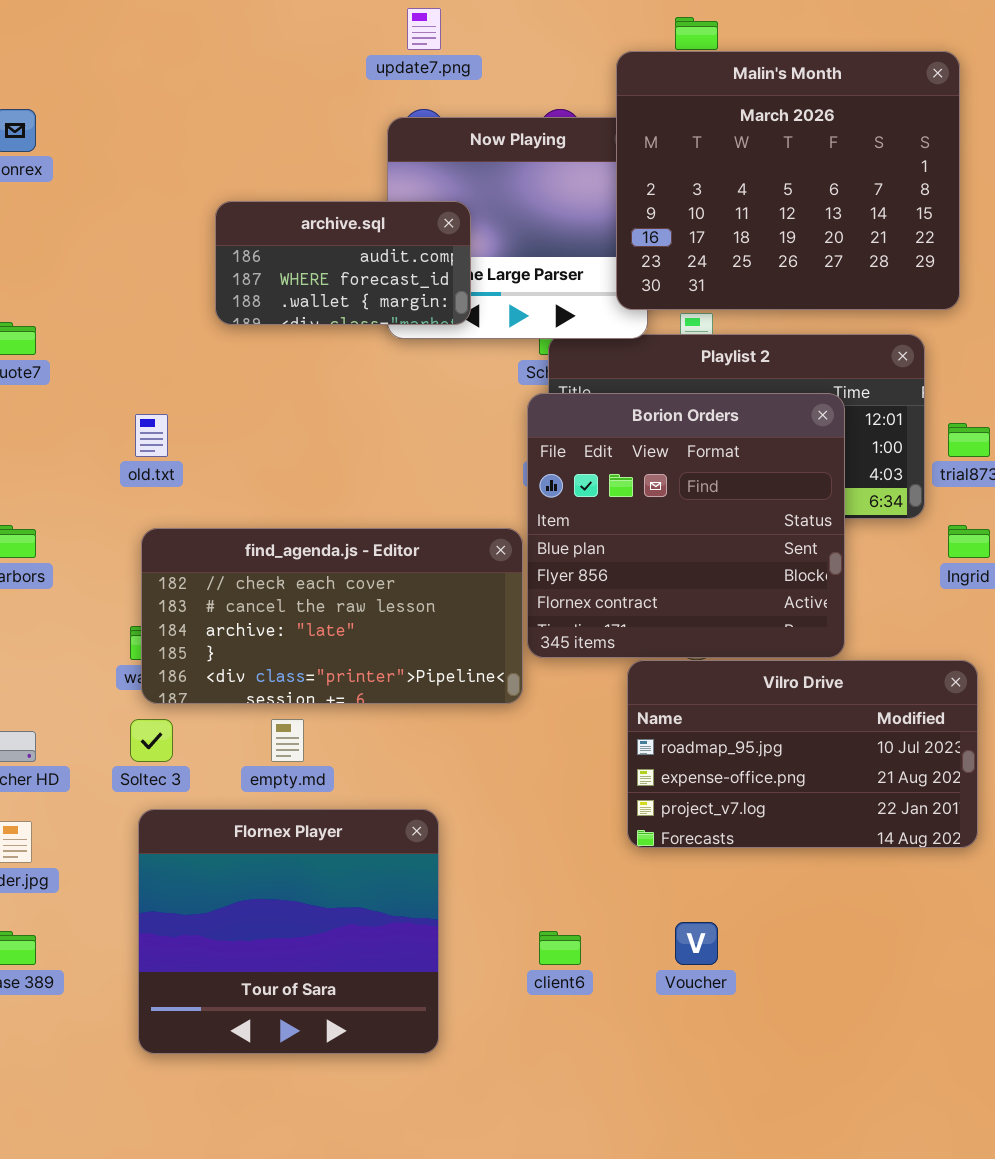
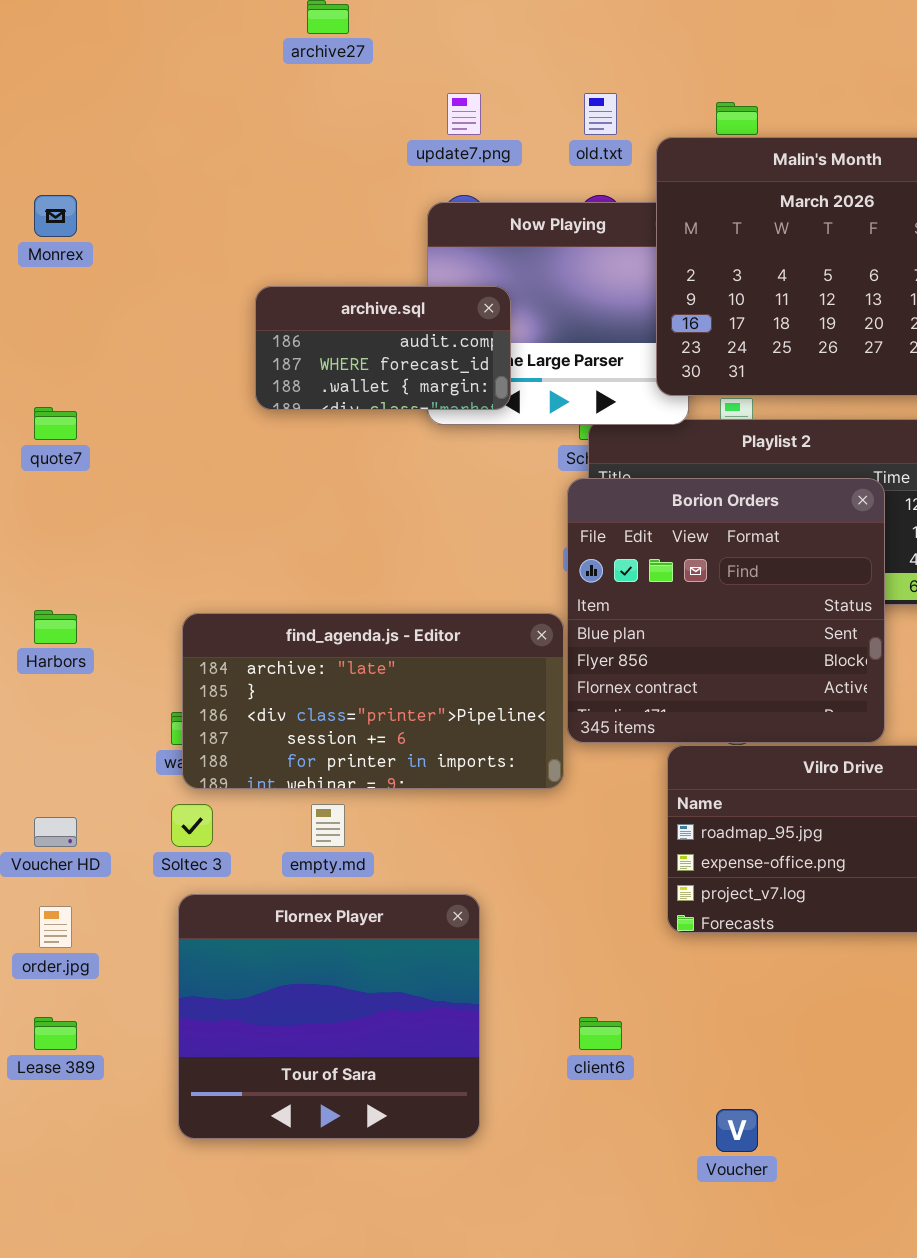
old.txt: [135,414,168,457] -> [584,93,617,135], moved
find_agenda.js - Editor: [141,528,523,704] -> [182,613,564,789], scrolled down 2 rows
Voucher: [675,922,718,965] -> [716,1109,758,1152], moved

